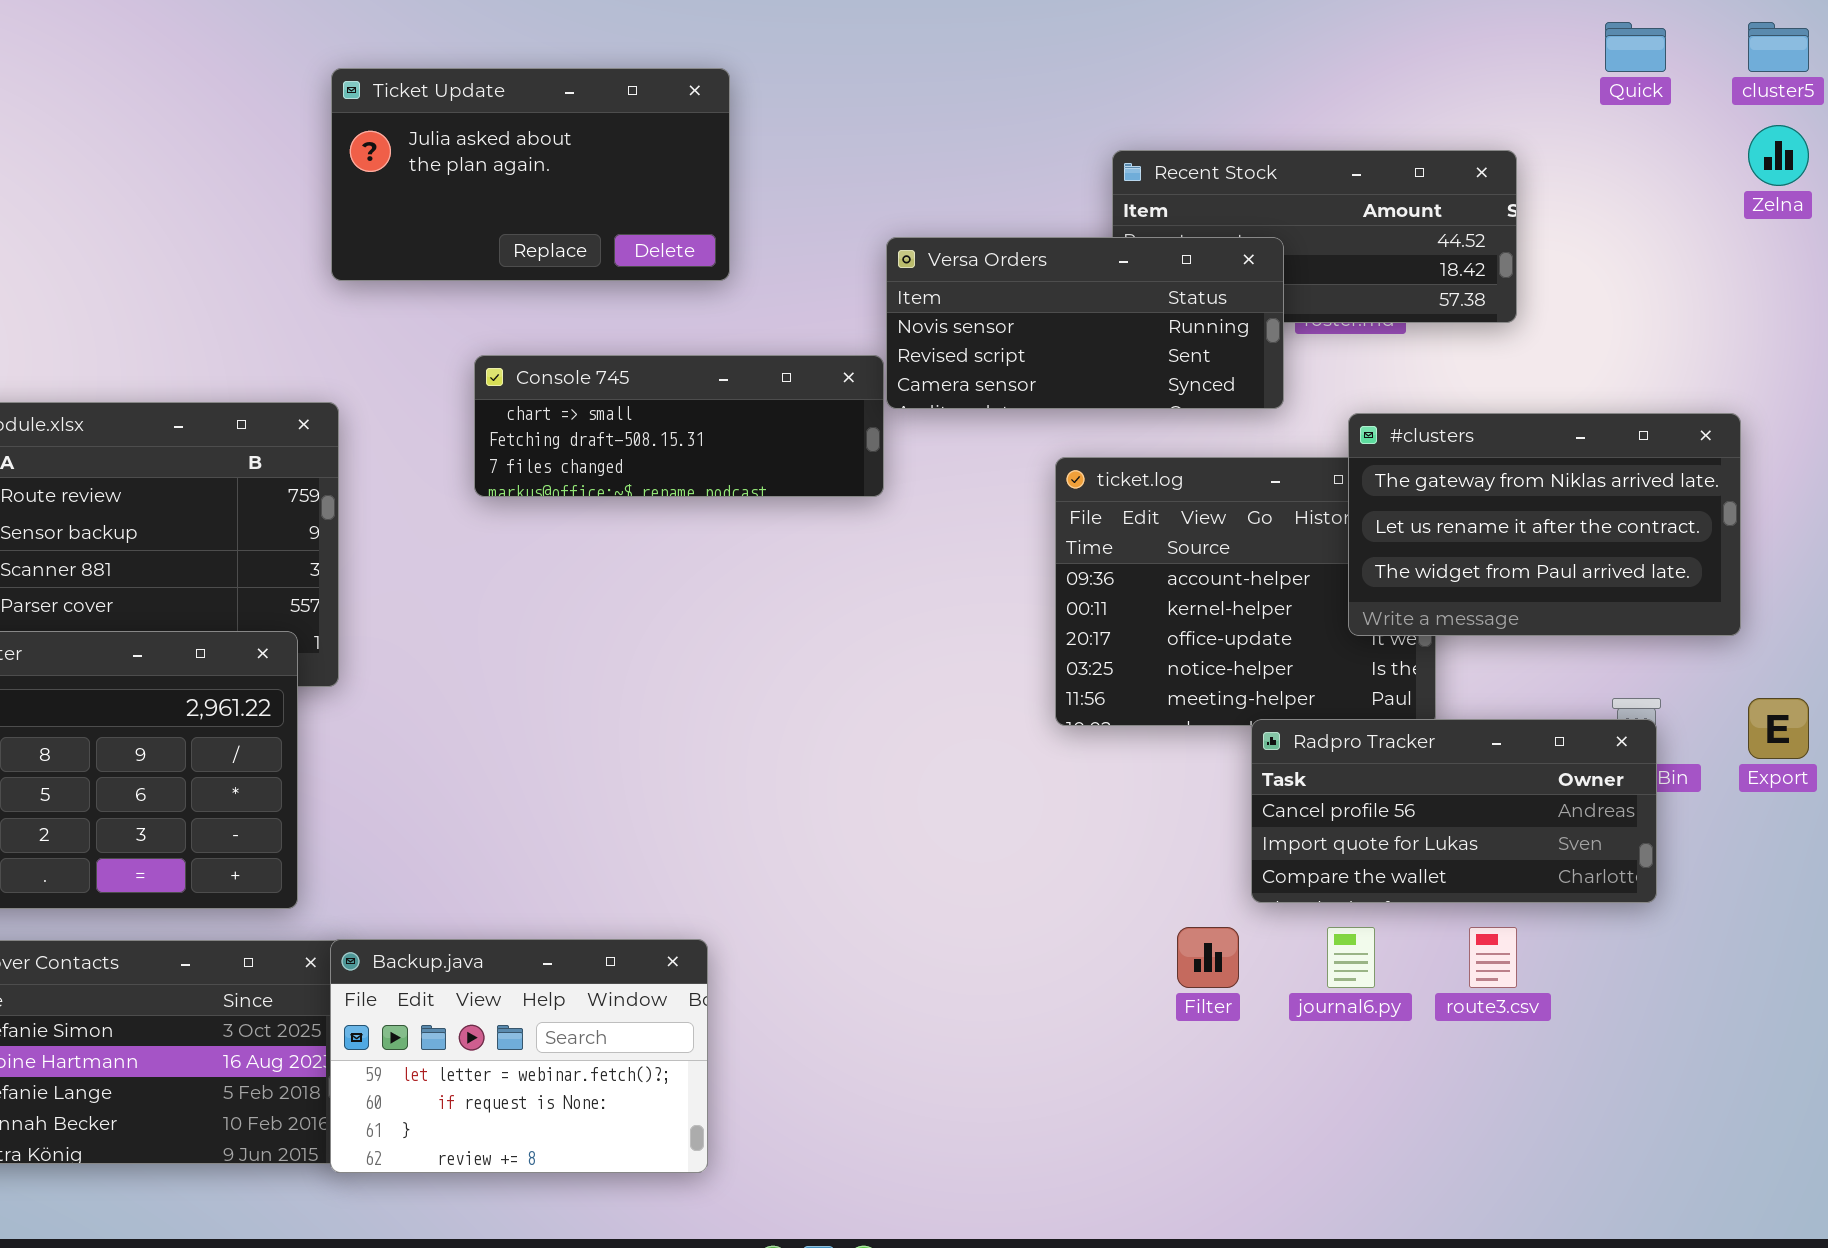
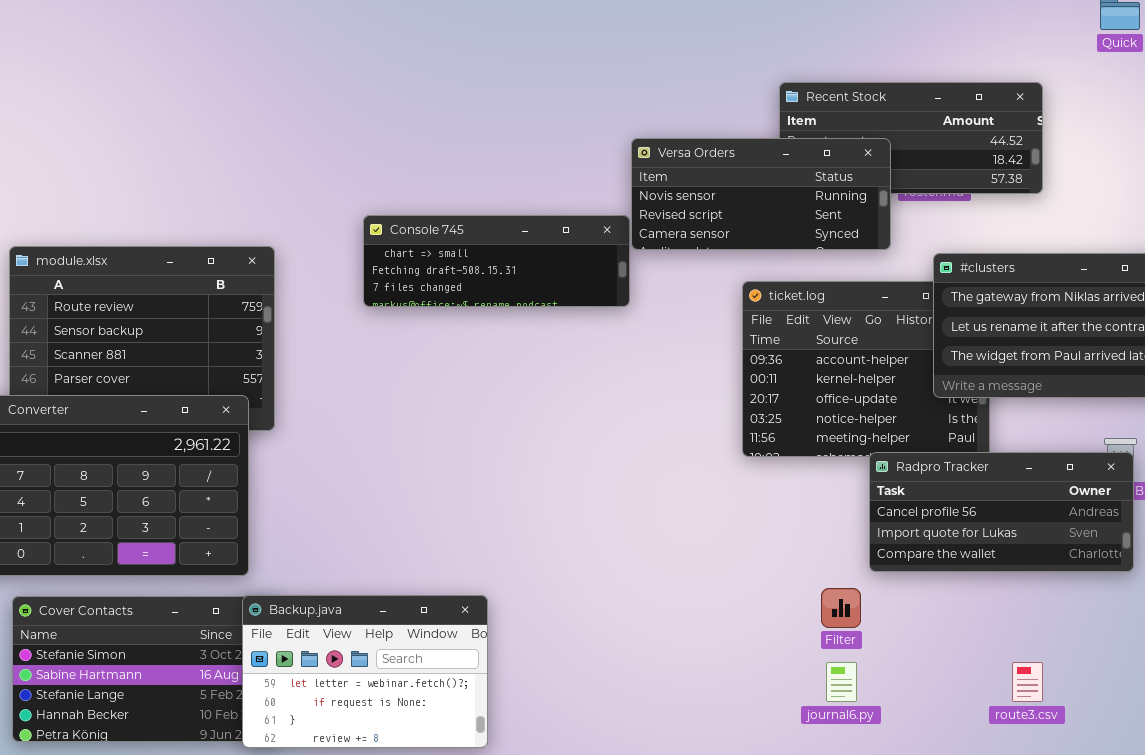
Ticket Update: [331,68,730,281] -> none, closed
journal6.py: [1327,927,1375,988] -> [826,662,857,702], moved
route3.csv: [1469,927,1517,988] -> [1012,662,1043,702], moved
Backup.java: [330,939,708,1173] -> [242,595,488,748], moved

